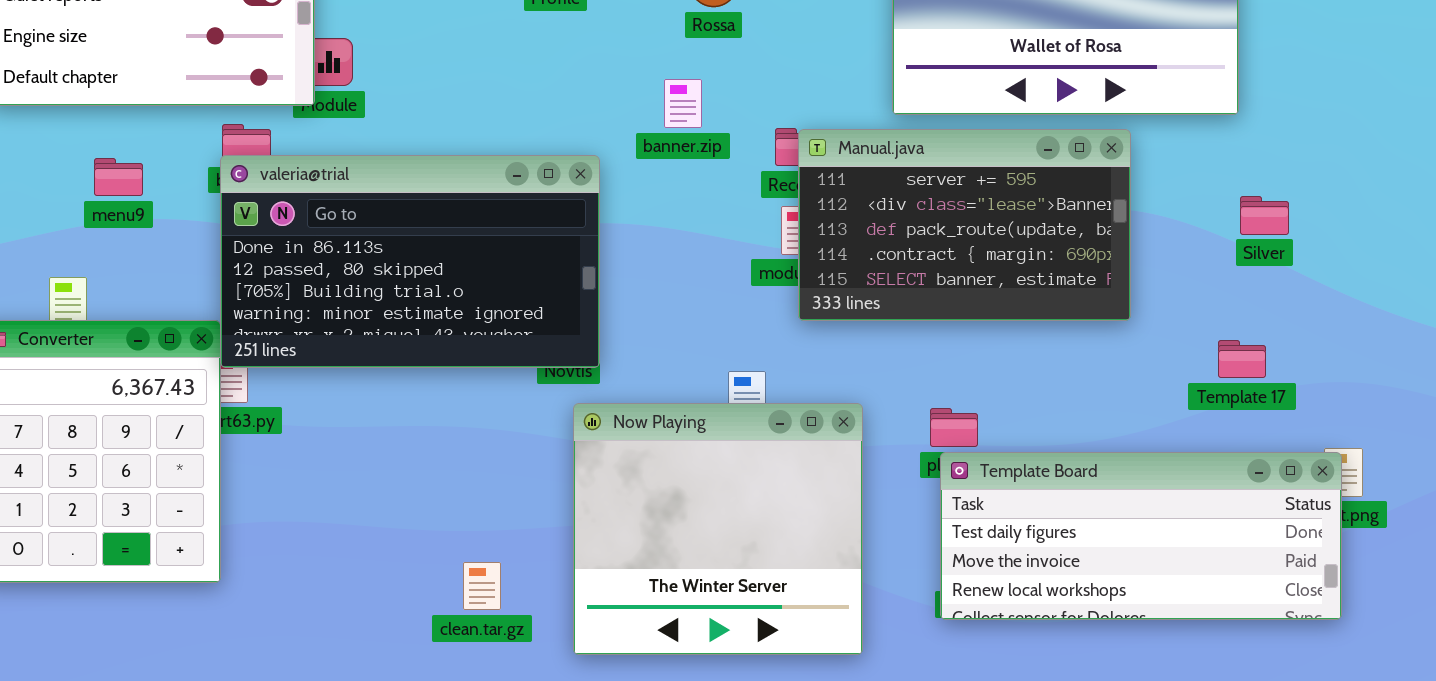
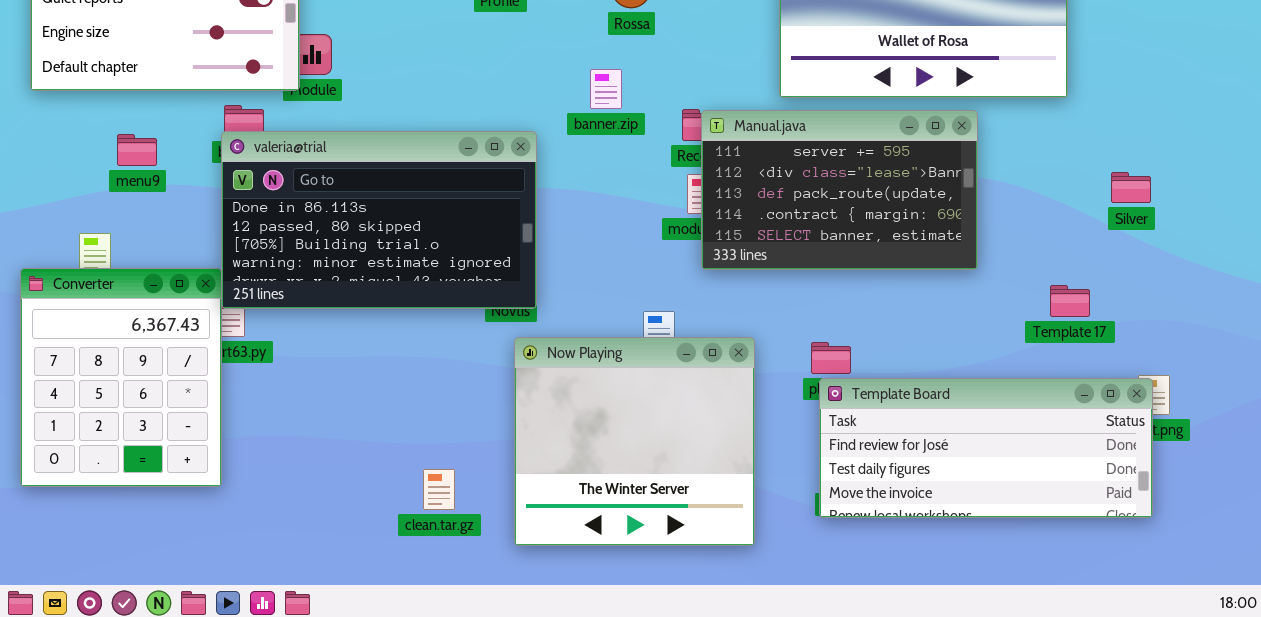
Silver: [1240,196,1289,235] -> [1111,172,1151,203], moved
Template Board: [940,452,1342,620] -> [819,378,1153,518], scrolled up 1 row

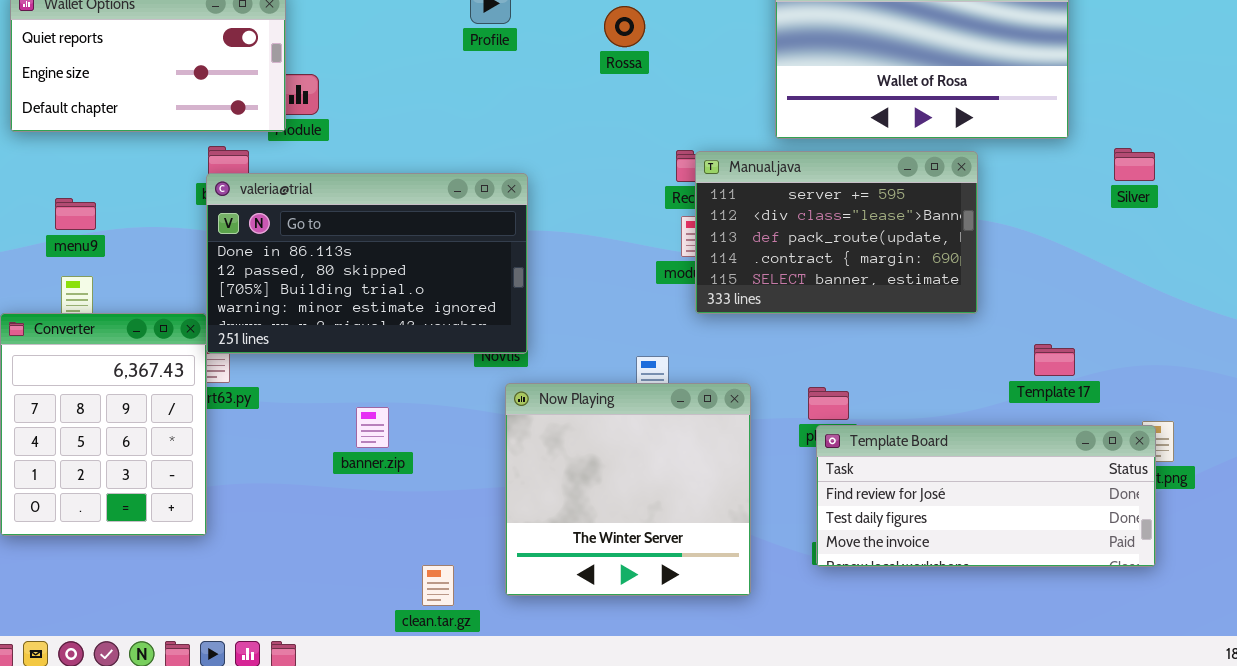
banner.zip: [590,69,622,109] -> [356,407,389,448], moved
menu9: [117,134,157,166] -> [55,198,96,230], moved
Silver: [1111,172,1151,203] -> [1114,148,1155,181], moved
Template 17: [1050,285,1090,317] -> [1034,344,1075,376], moved
clean.tar.gz: [423,469,455,510] -> [422,565,454,606], moved

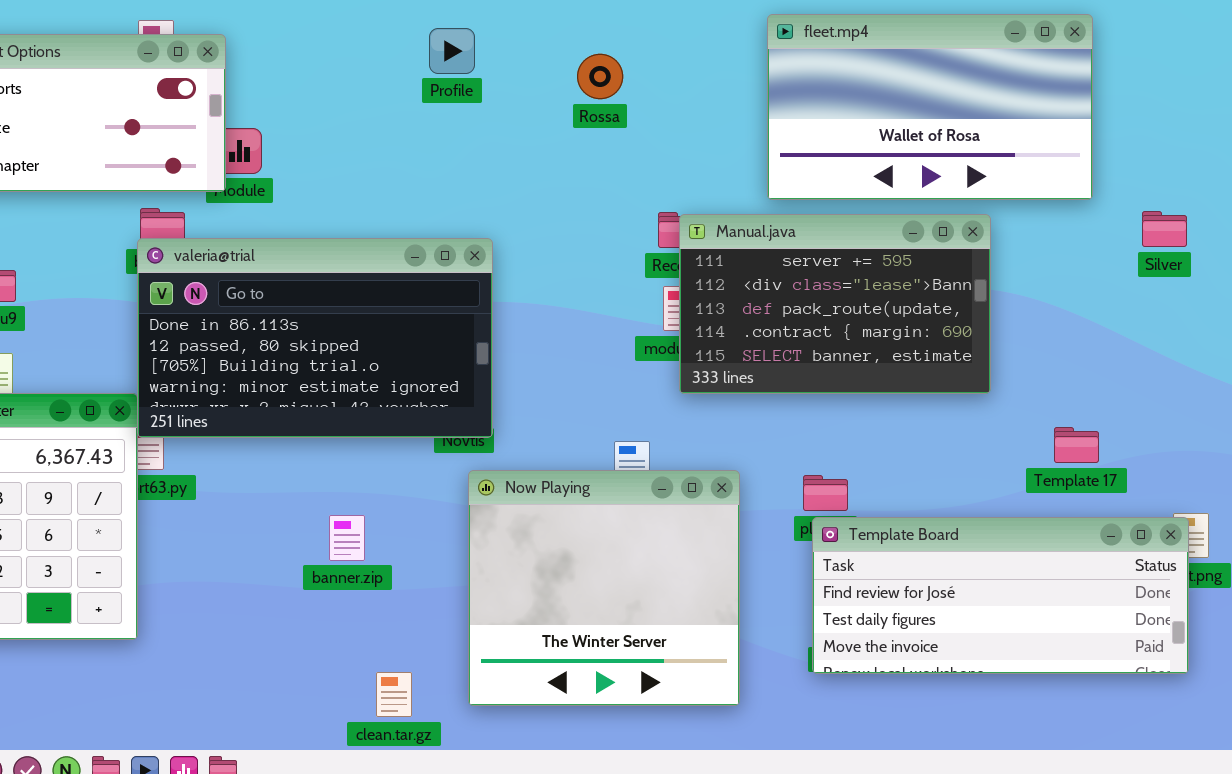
banner.zip: [356,407,389,448] -> [329,515,365,561], moved

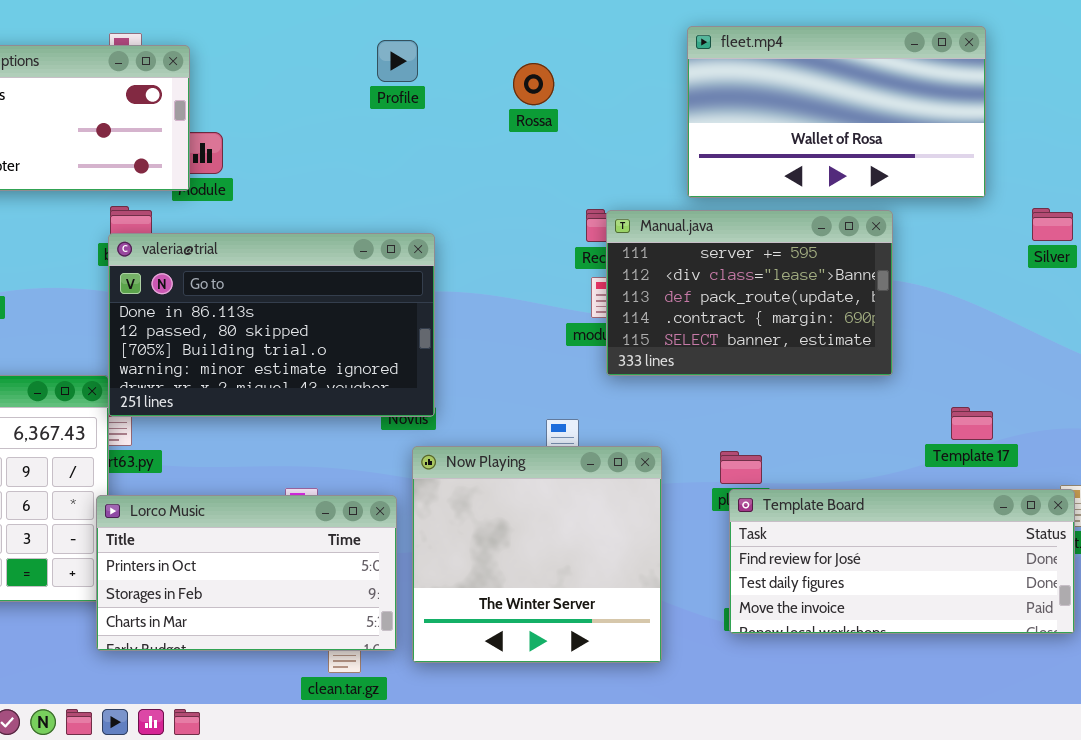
Lorco Music: none -> [96,495,397,651], opened

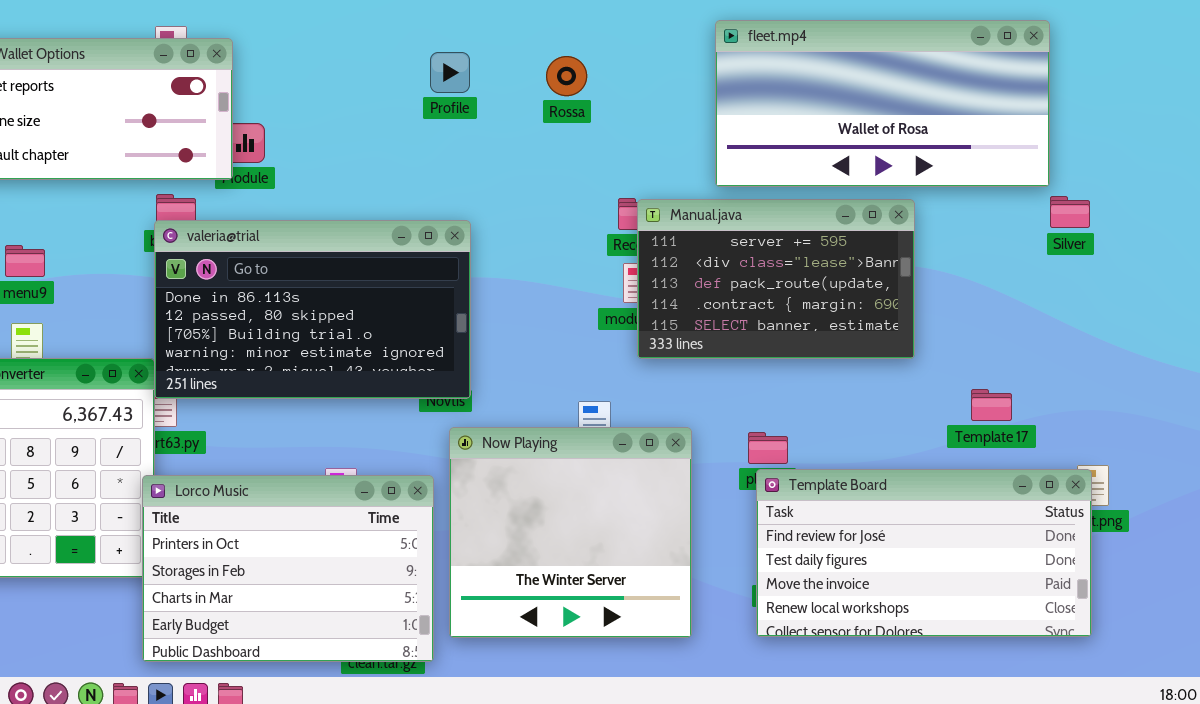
fleet.mp4: [687,26,986,198] -> [715,20,1050,187], resized
Profile: [377,40,418,82] -> [430,52,470,93], moved
Template Board: [729,489,1075,634] -> [756,469,1092,637], resized
Lorco Music: [96,495,397,651] -> [142,475,434,662], resized

